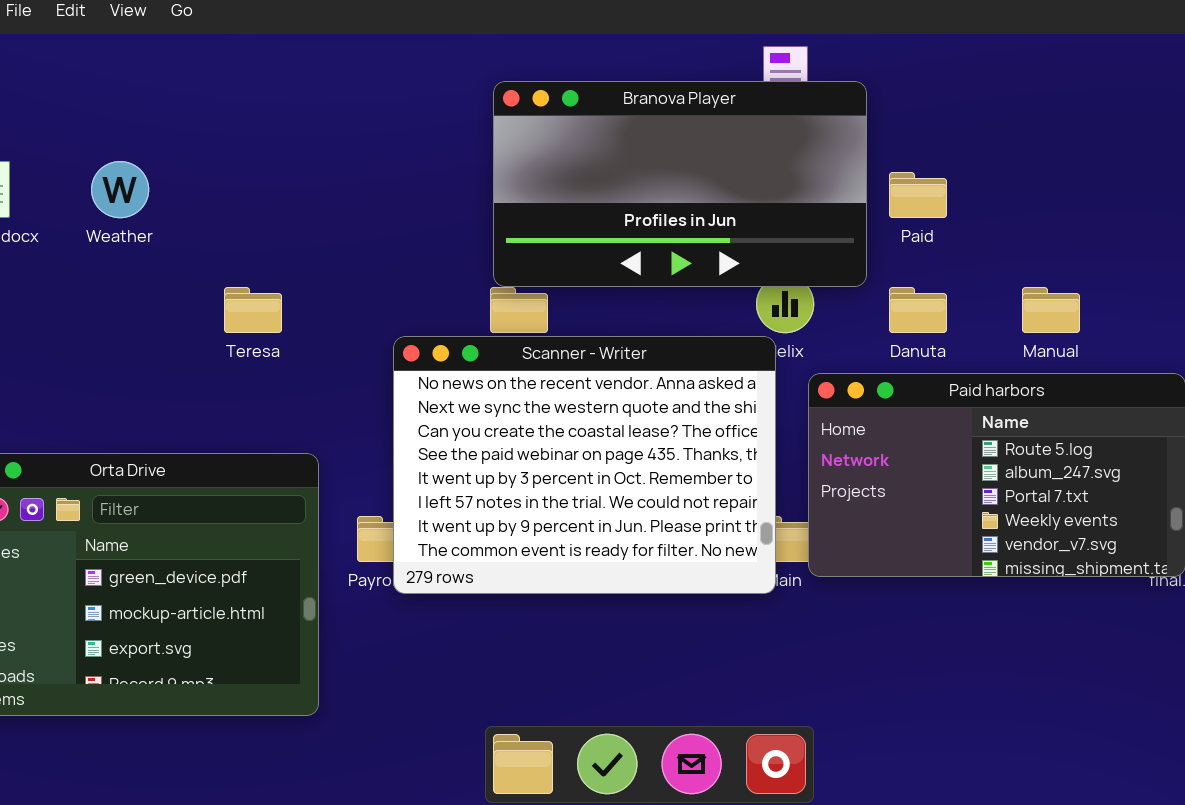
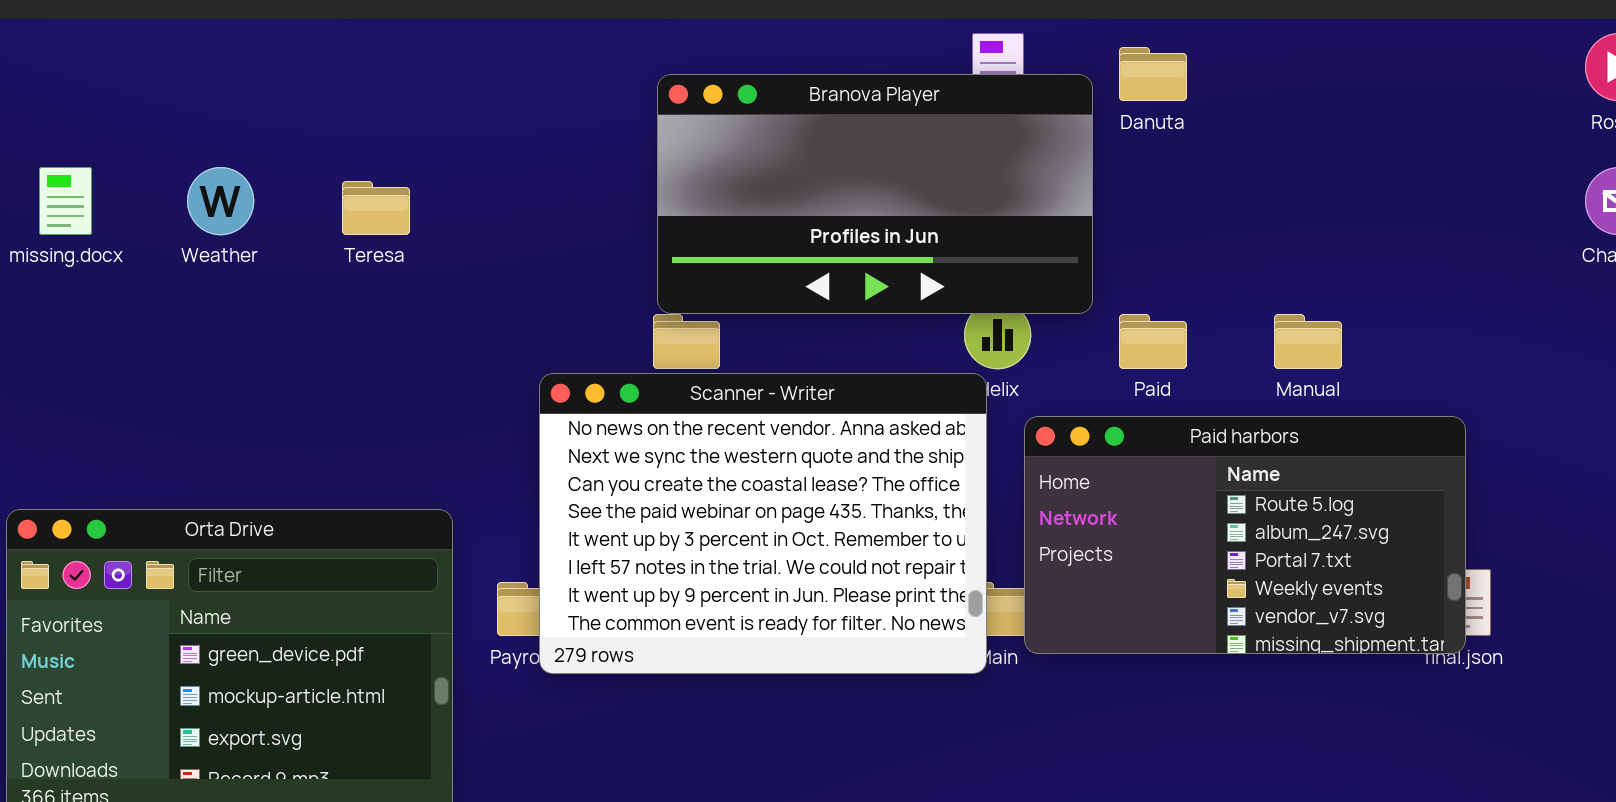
Paid: [889,172,947,218] -> [1119,314,1187,369], moved
Teresa: [224,287,282,333] -> [342,181,410,235], moved
Danuta: [889,287,947,333] -> [1119,47,1187,101], moved

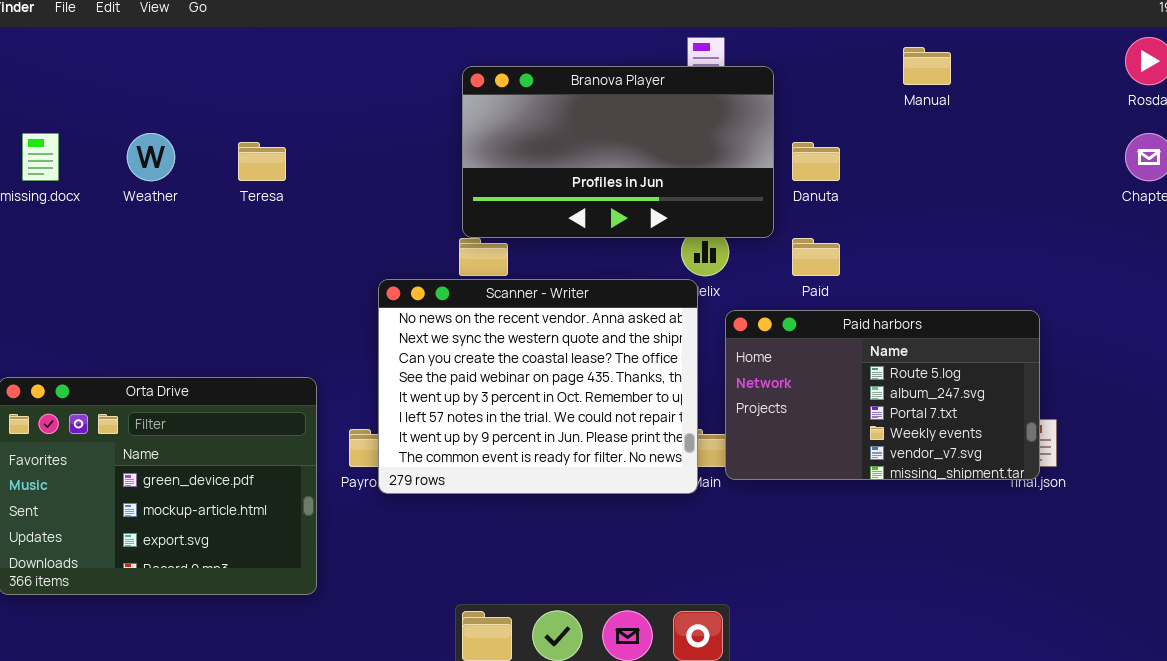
Danuta: [1119,47,1187,101] -> [792,142,840,181], moved
Manual: [1274,314,1342,369] -> [903,47,951,85], moved

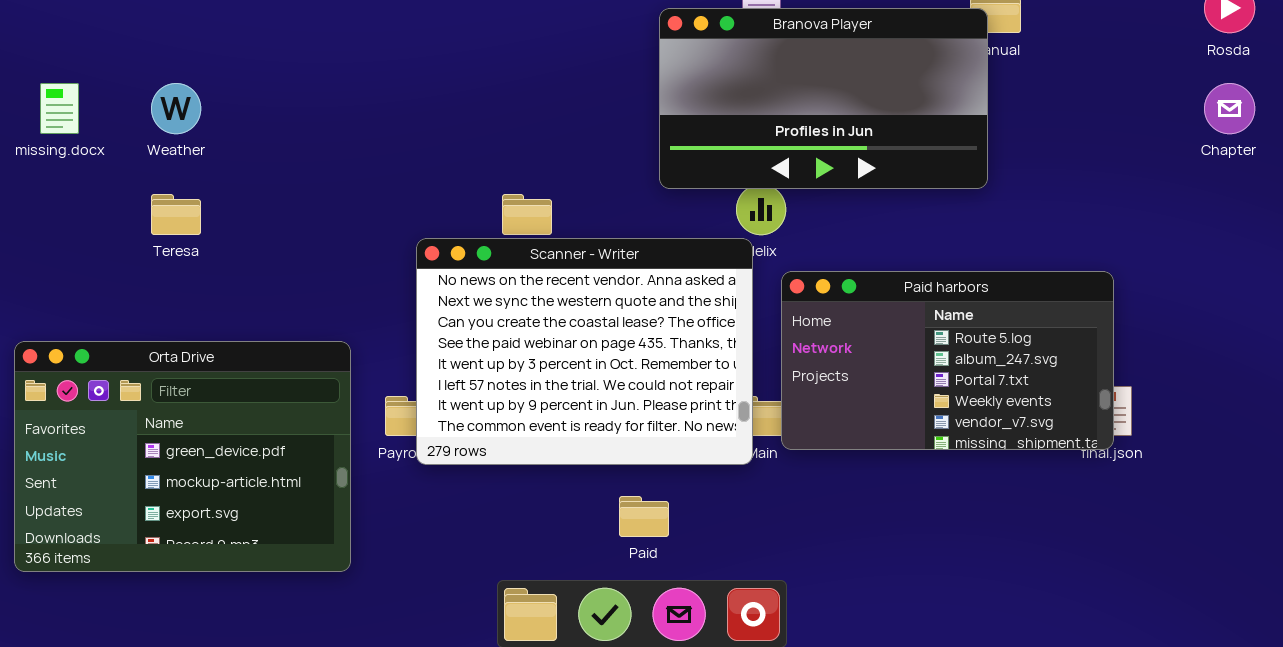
Branova Player: [462,66,774,238] -> [659,8,988,189], moved
Teresa: [238,142,286,181] -> [151,194,201,235], moved
Paid: [792,238,840,276] -> [619,496,669,537], moved

